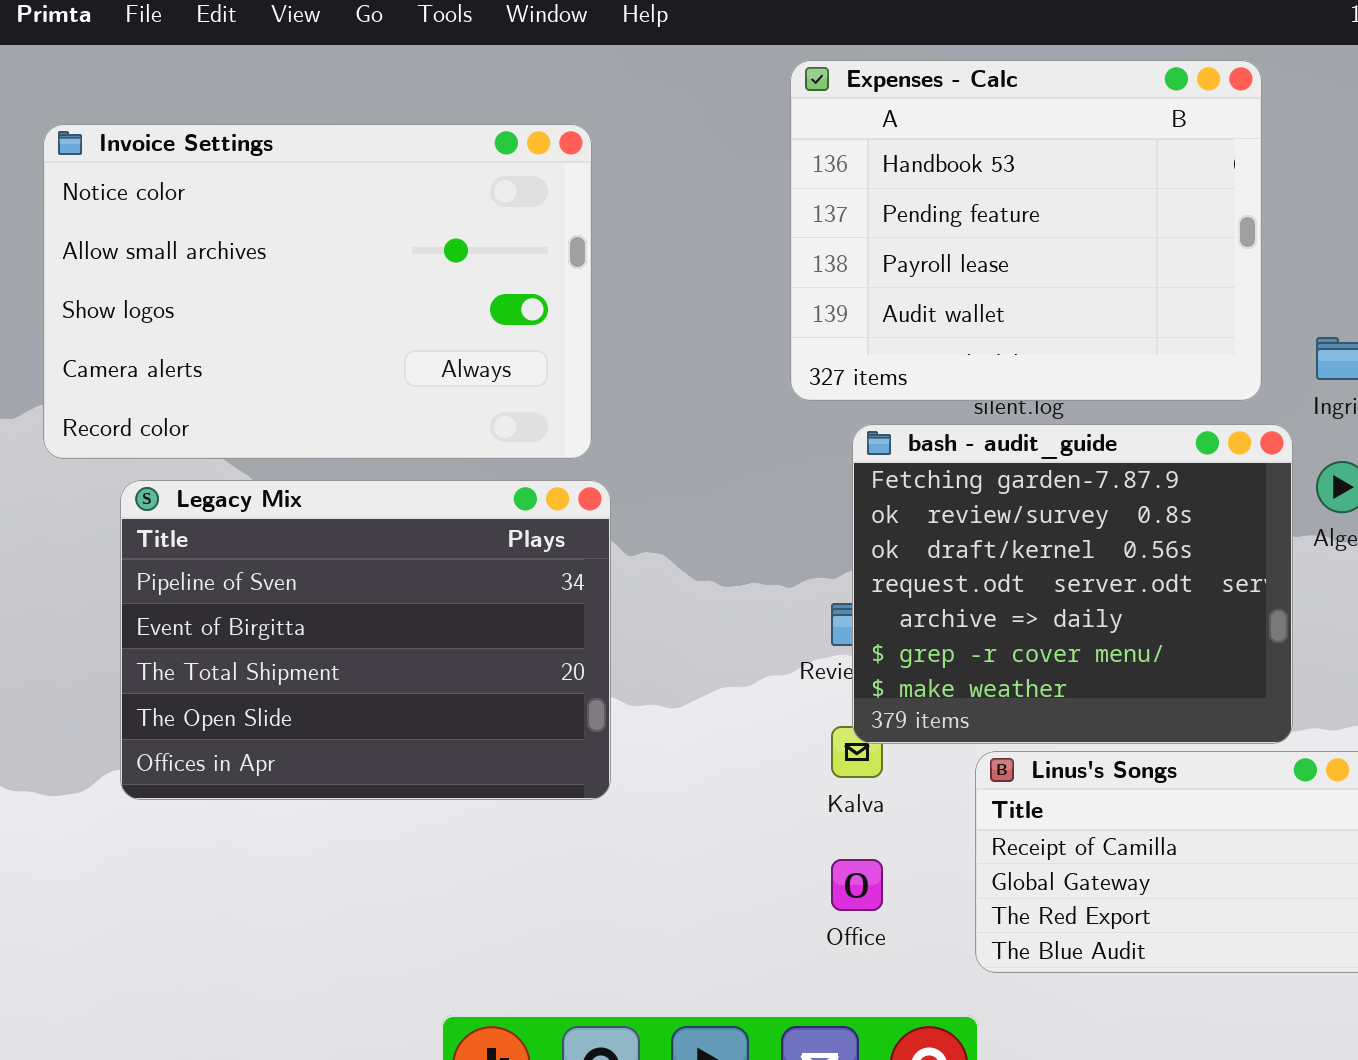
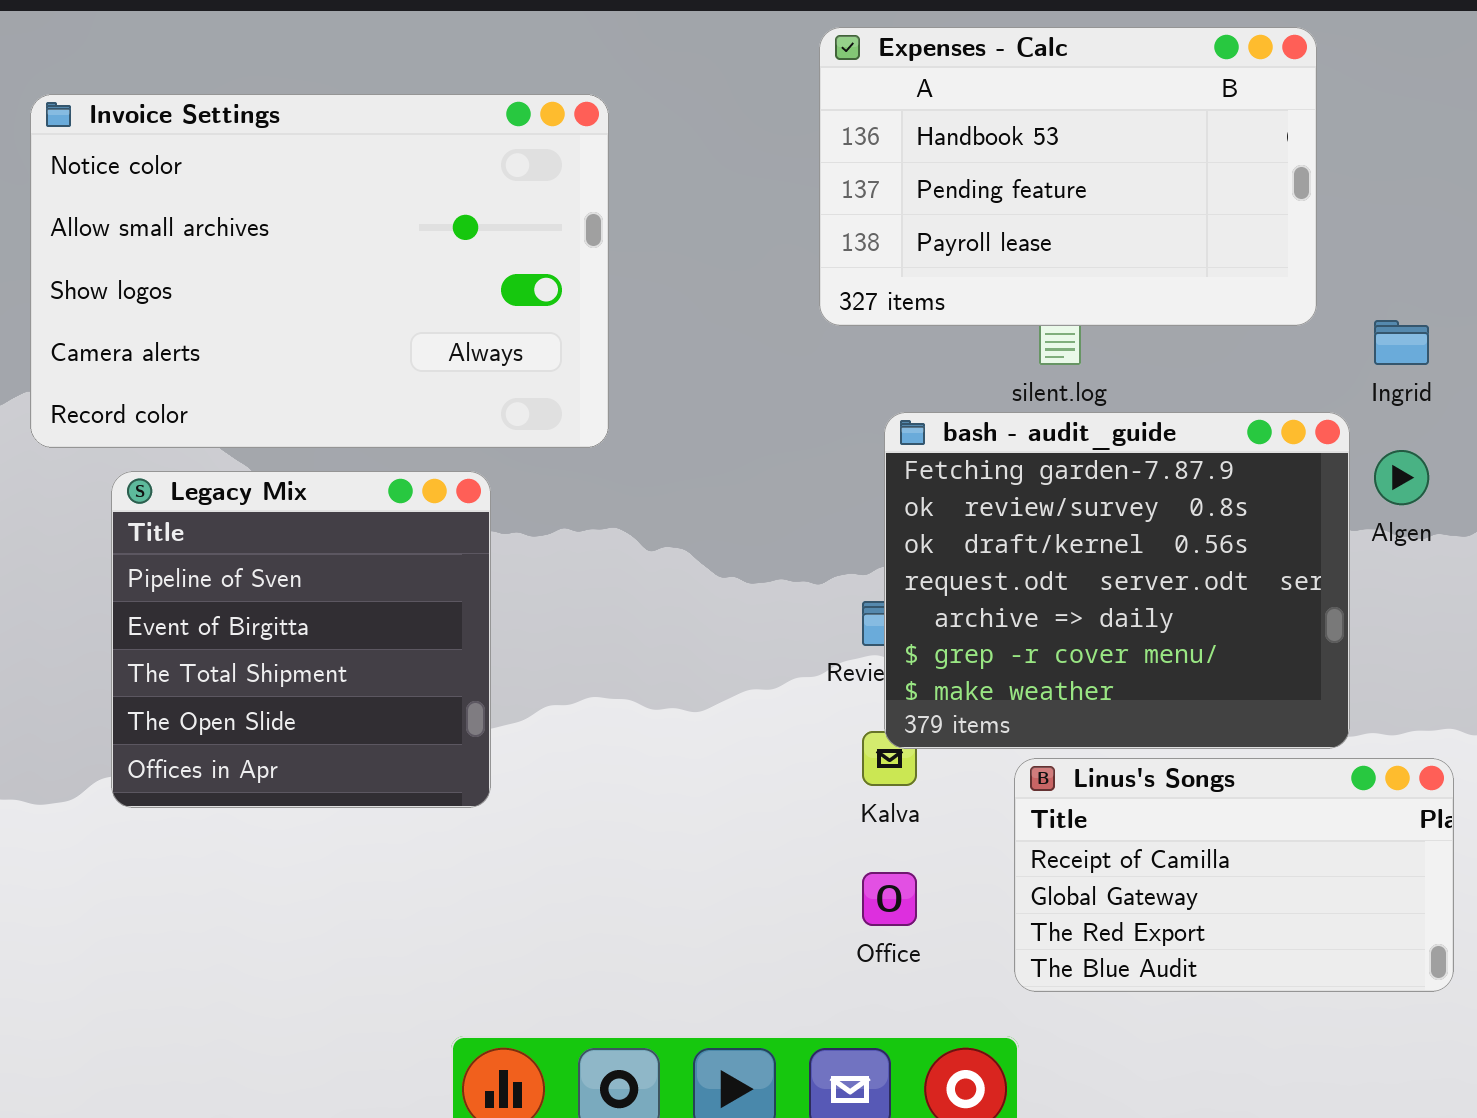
Expenses - Calc: [790,60,1262,401] -> [819,27,1317,326], resized
Legacy Mix: [120,480,611,800] -> [111,471,491,808], resized

